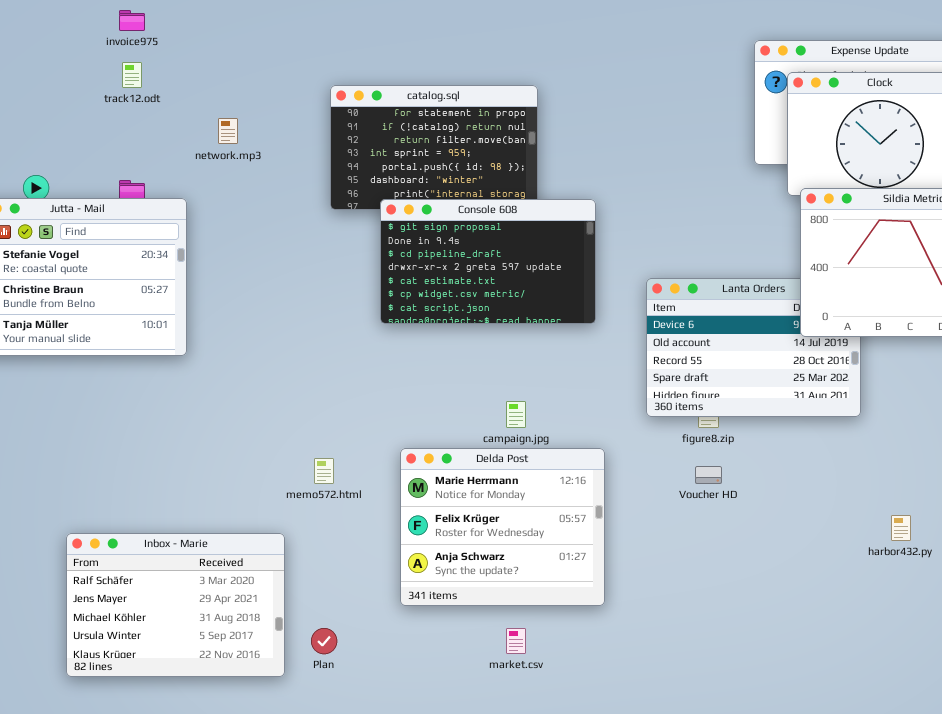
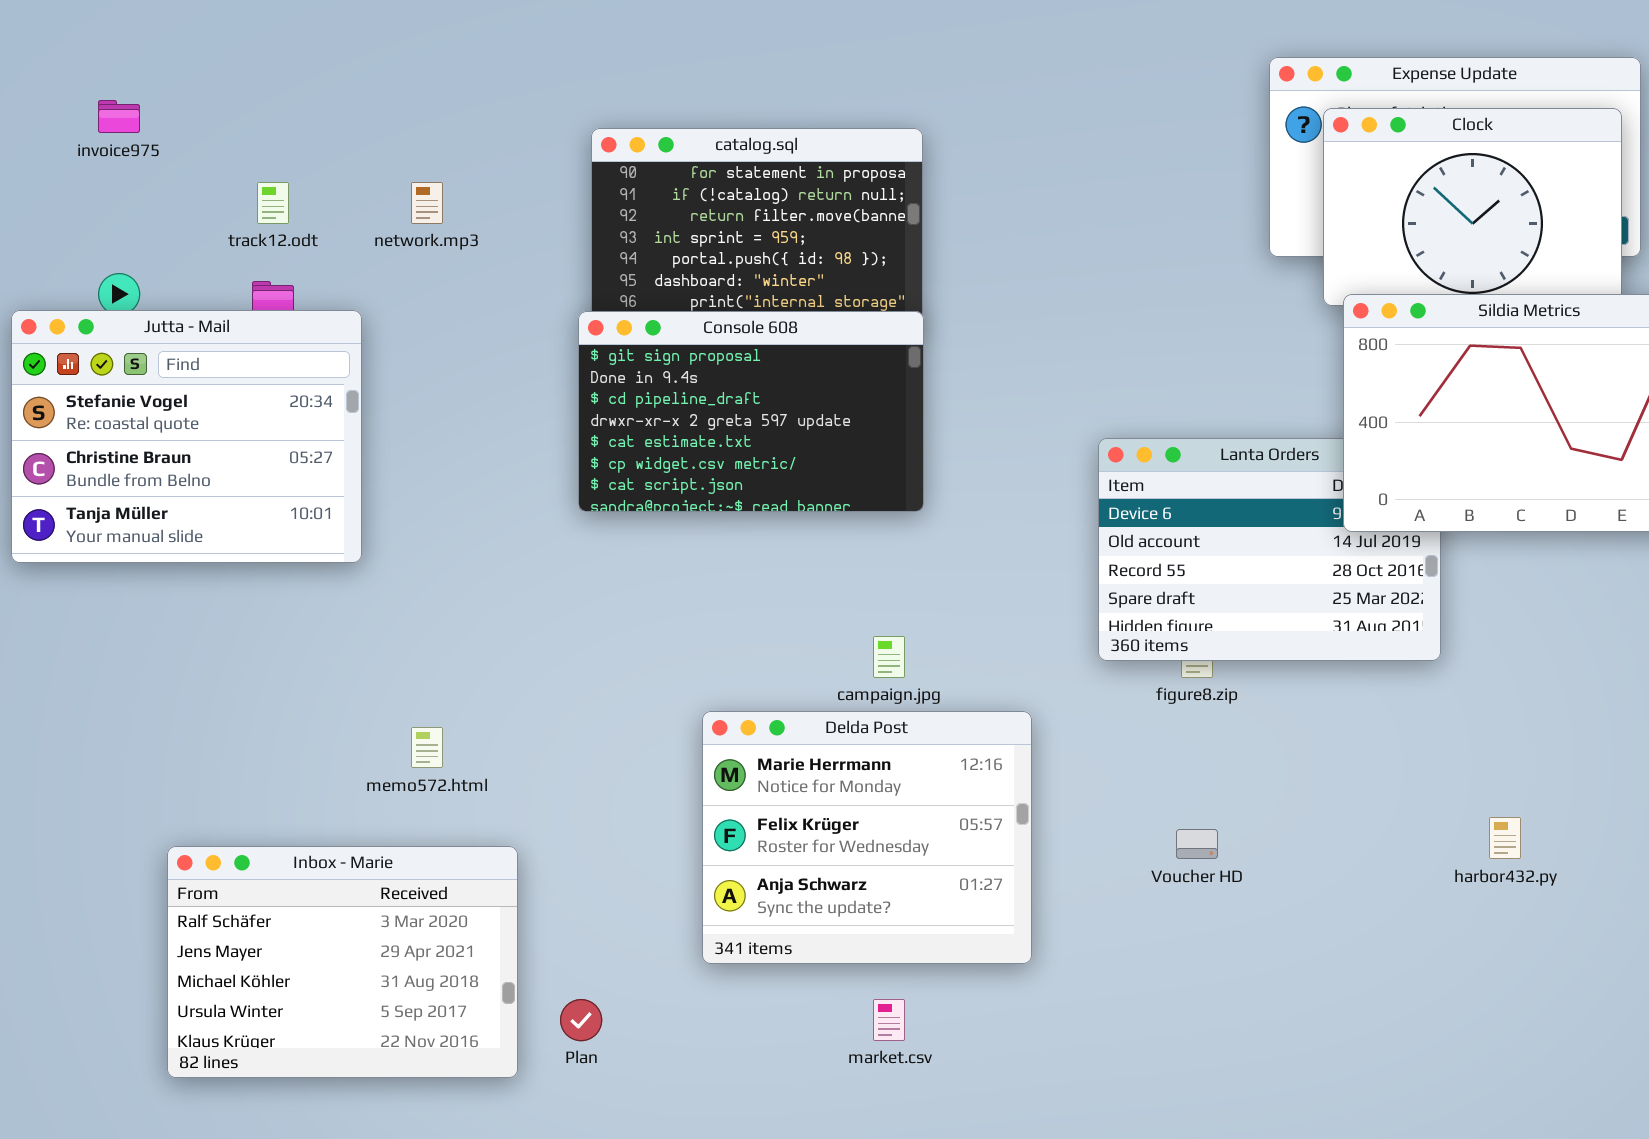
invoice975: [119,10,145,31] -> [98,100,140,133], moved
track12.odt: [122,62,142,88] -> [257,182,289,224], moved
Console 608: [380,199,596,324] -> [578,311,924,512], moved
memo572.html: [314,458,334,484] -> [411,727,443,768], moved
Voucher HD: [695,466,722,484] -> [1176,829,1218,859], moved

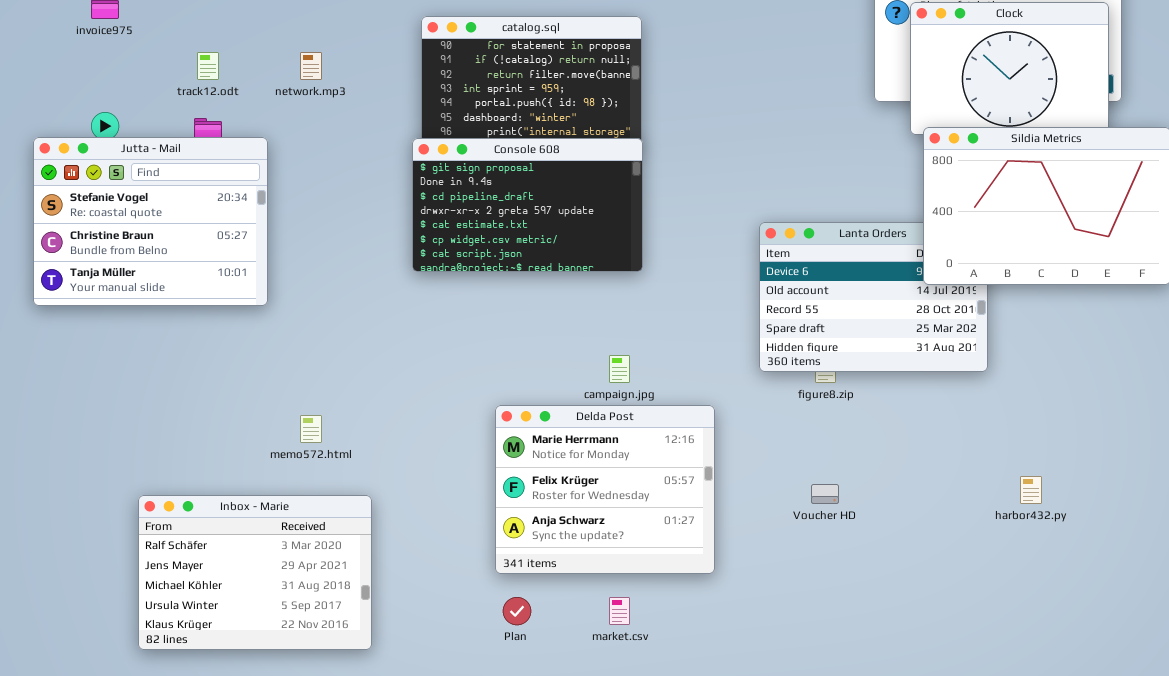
Plan: [560,999,602,1041] -> [503,597,531,625], moved

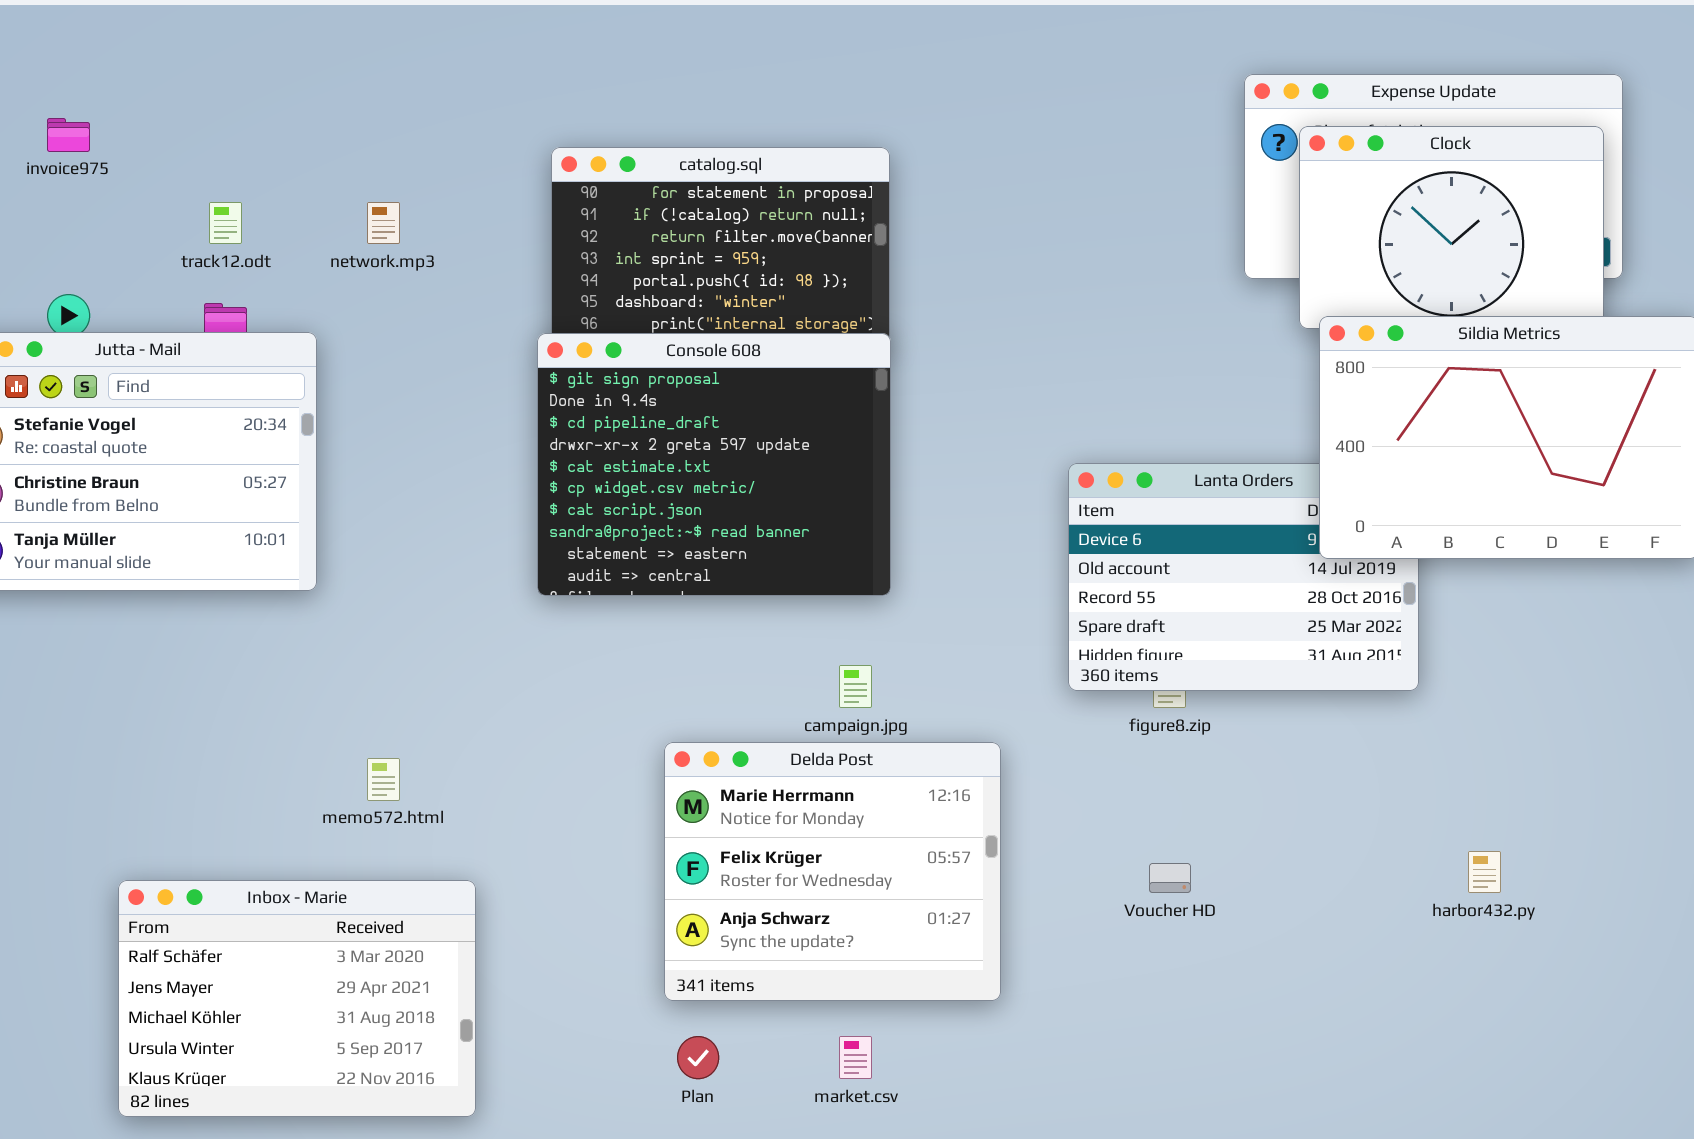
Console 608: [412,138,643,272] -> [537,333,891,596], resized

